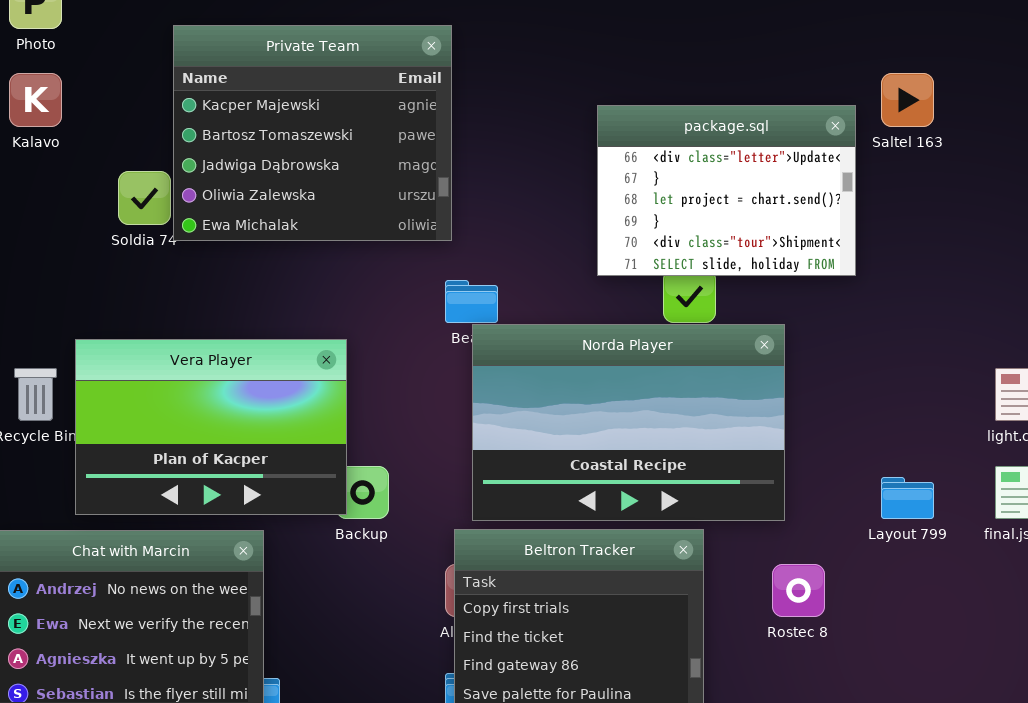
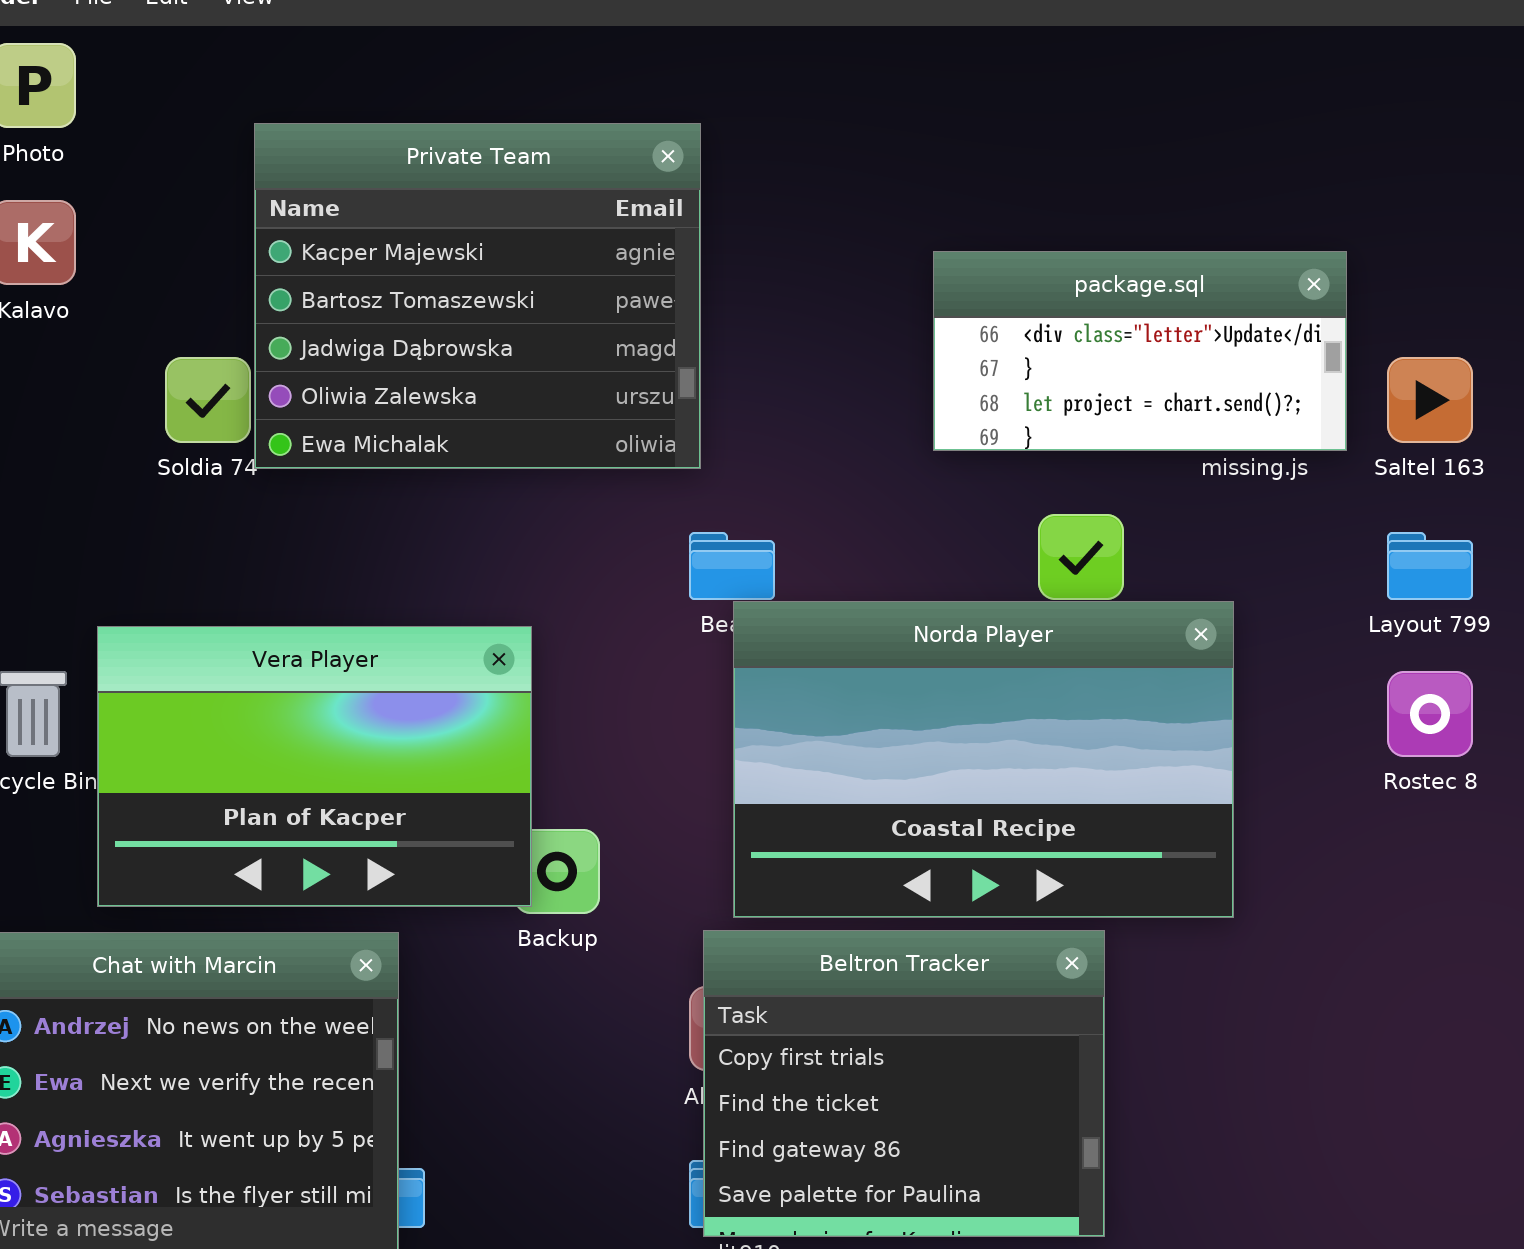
Saltel 163: [881,73,934,127] -> [1387,357,1473,443], moved
package.sql: [597,105,856,276] -> [933,251,1347,451], resized
Layout 799: [881,477,934,519] -> [1387,532,1473,600], moved
Rostec 8: [772,564,825,617] -> [1387,671,1473,757], moved

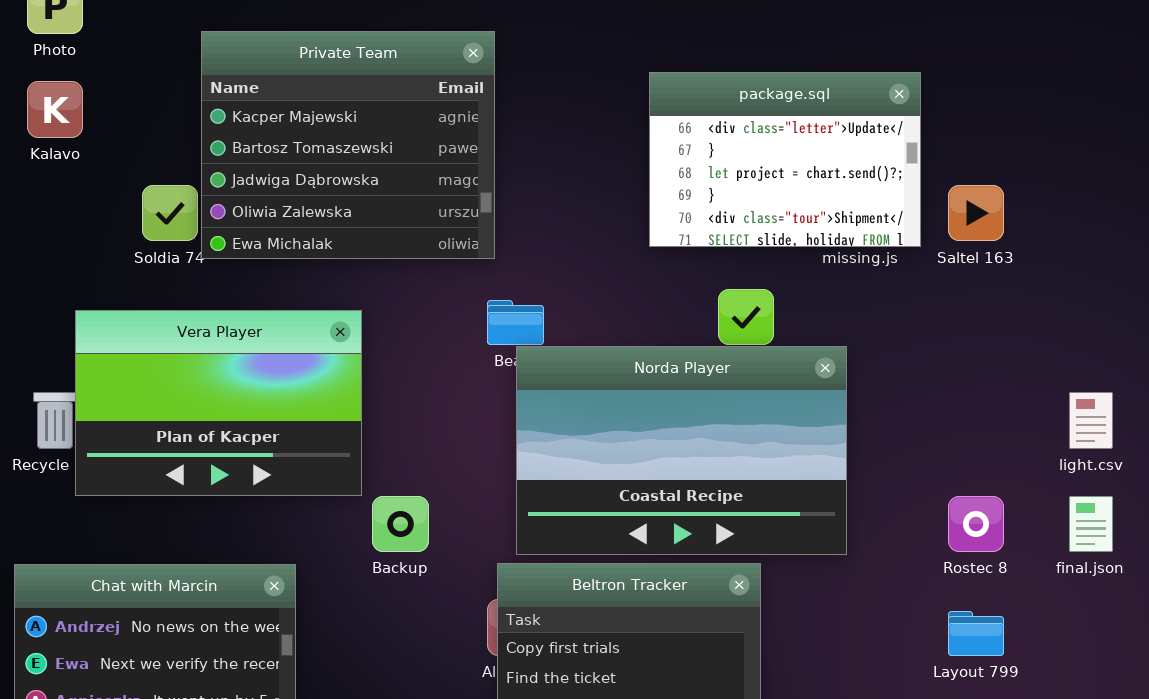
package.sql: [933,251,1347,451] -> [649,72,921,247], resized
Layout 799: [1387,532,1473,600] -> [948,611,1004,656], moved
Vera Player: [97,626,532,907] -> [75,310,362,496], moved
Rostec 8: [1387,671,1473,757] -> [948,496,1004,552], moved

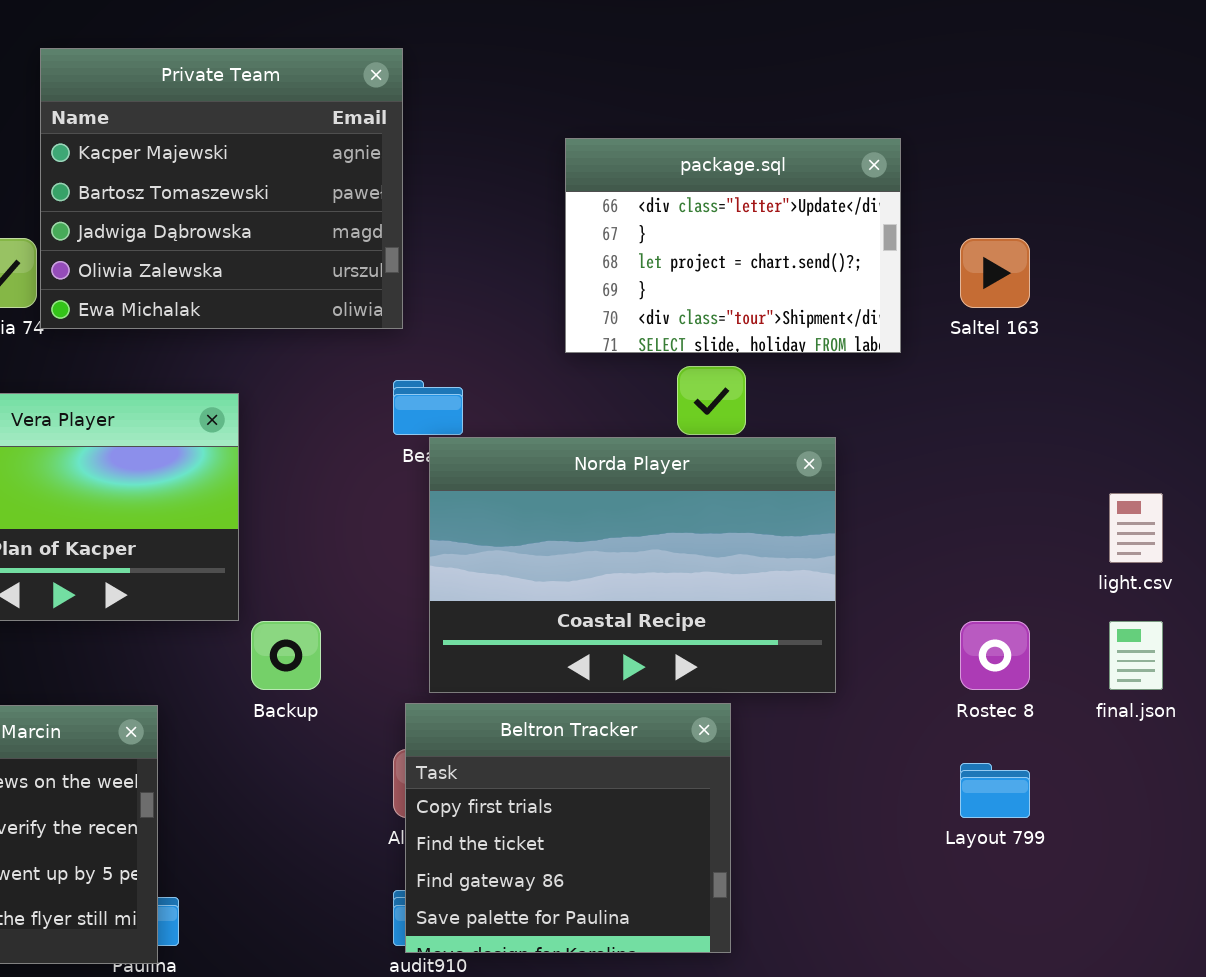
package.sql: [649,72,921,247] -> [565,138,901,353], moved

